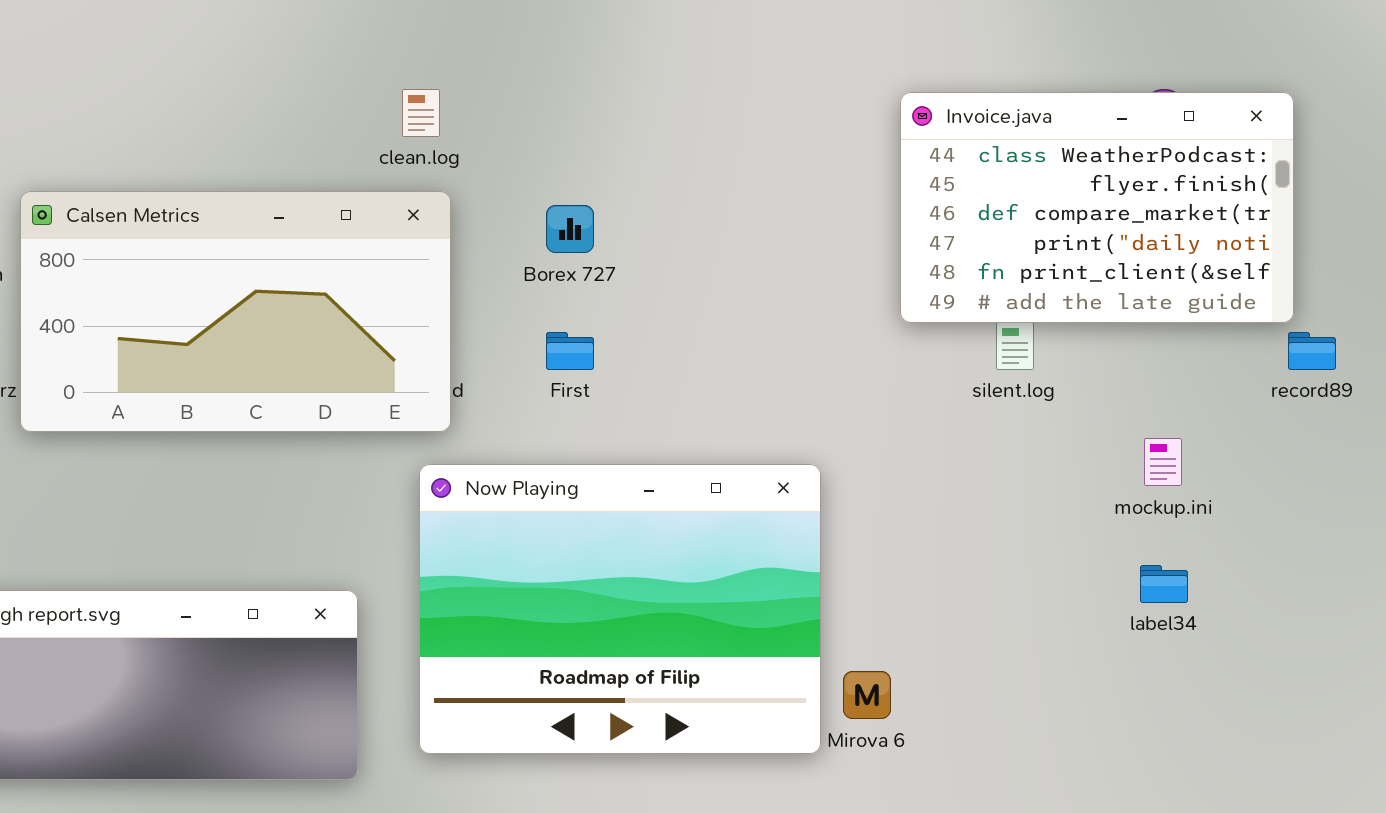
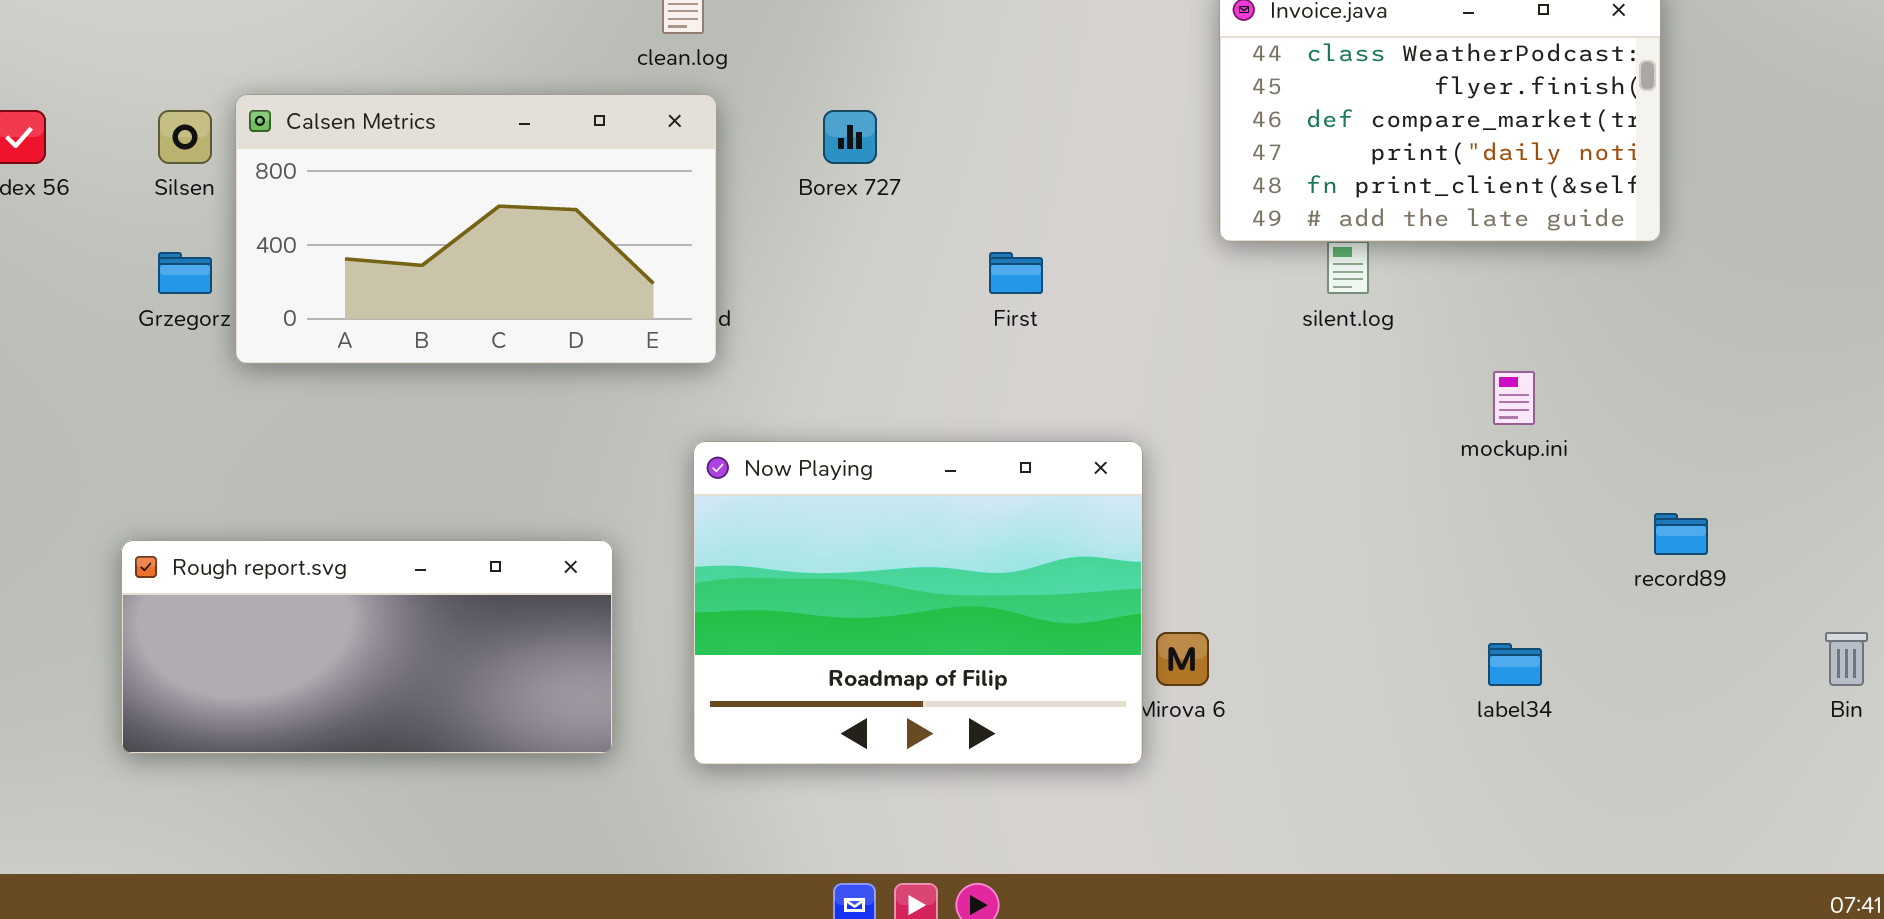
First: [546,332,594,370] -> [989,252,1043,294], moved
record89: [1288,332,1336,370] -> [1654,513,1708,555], moved
Now Playing: [419,464,821,754] -> [693,441,1143,765], moved
label34: [1140,565,1188,603] -> [1488,643,1542,686], moved

